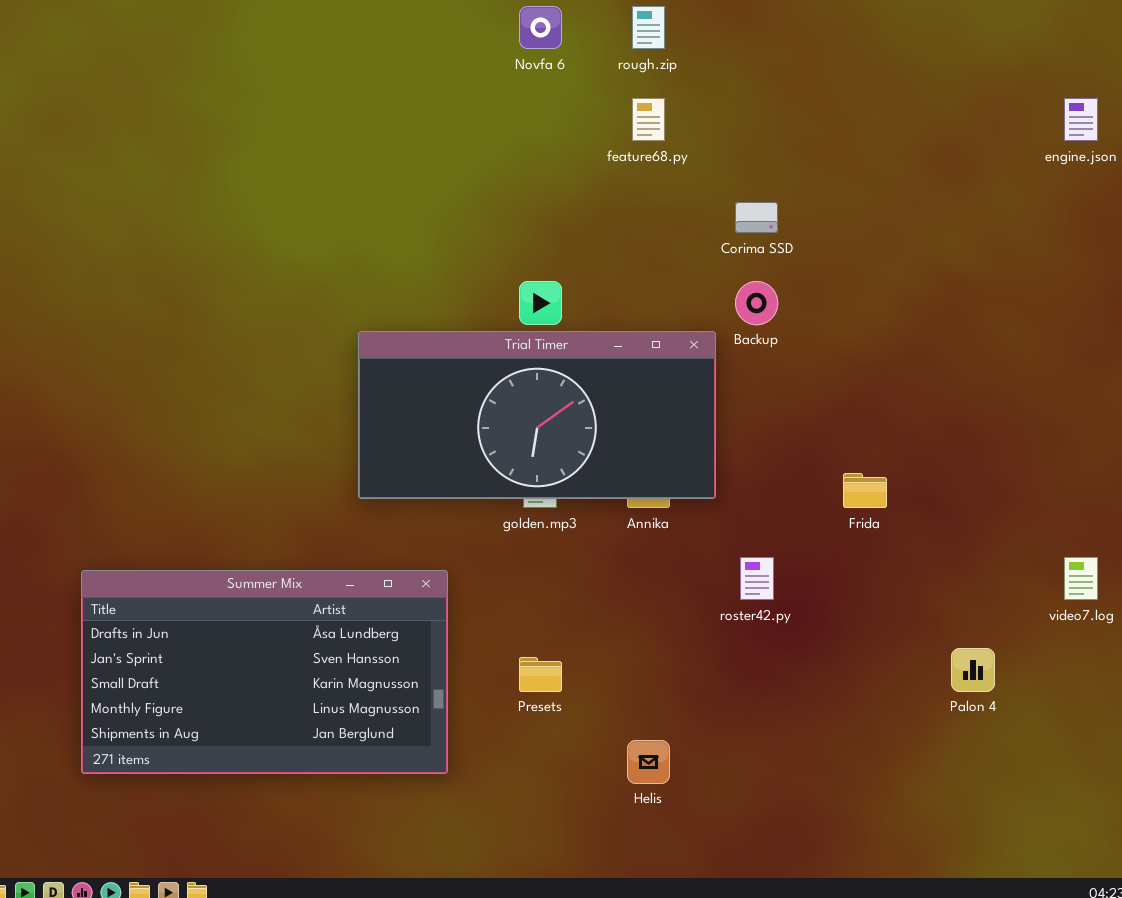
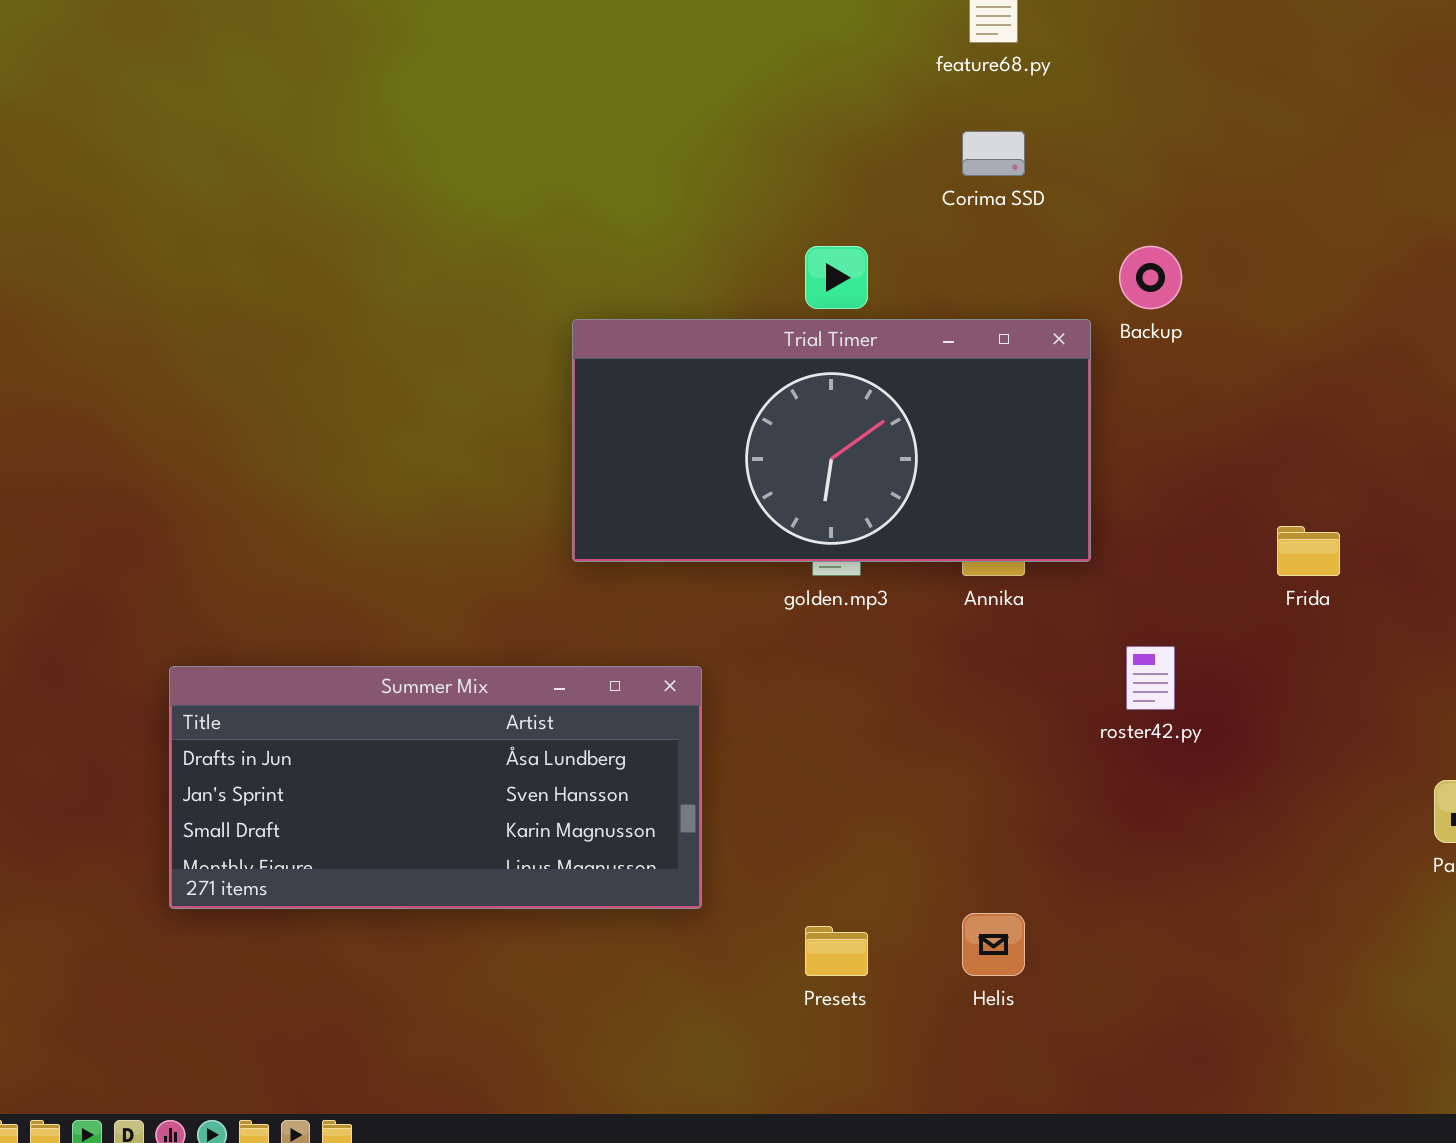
Corima SSD: [735,202,778,233] -> [962,131,1025,176], moved
Summer Mix: [81,570,448,774] -> [169,666,702,909], resized
Presets: [519,657,562,692] -> [805,926,868,976], moved

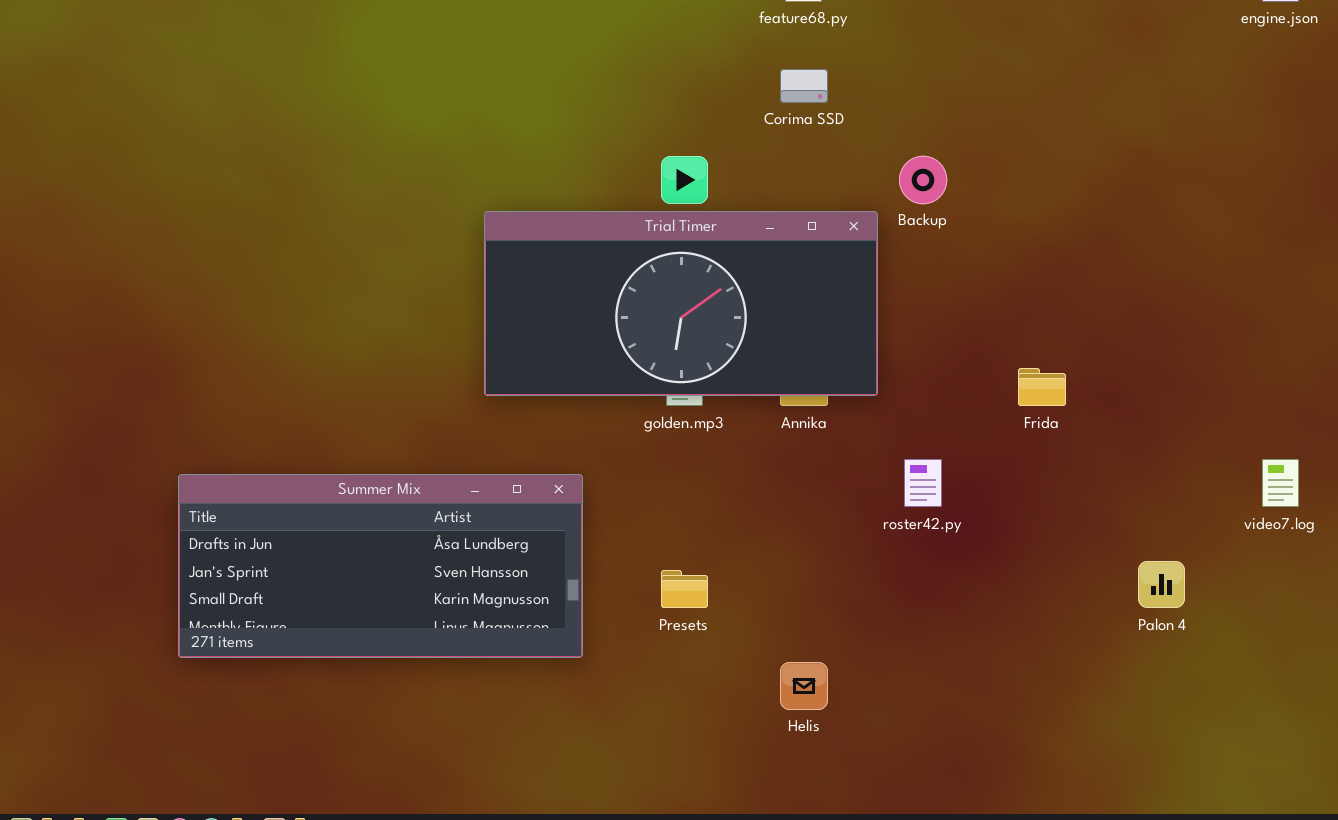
Presets: [805,926,868,976] -> [661,570,708,608], moved

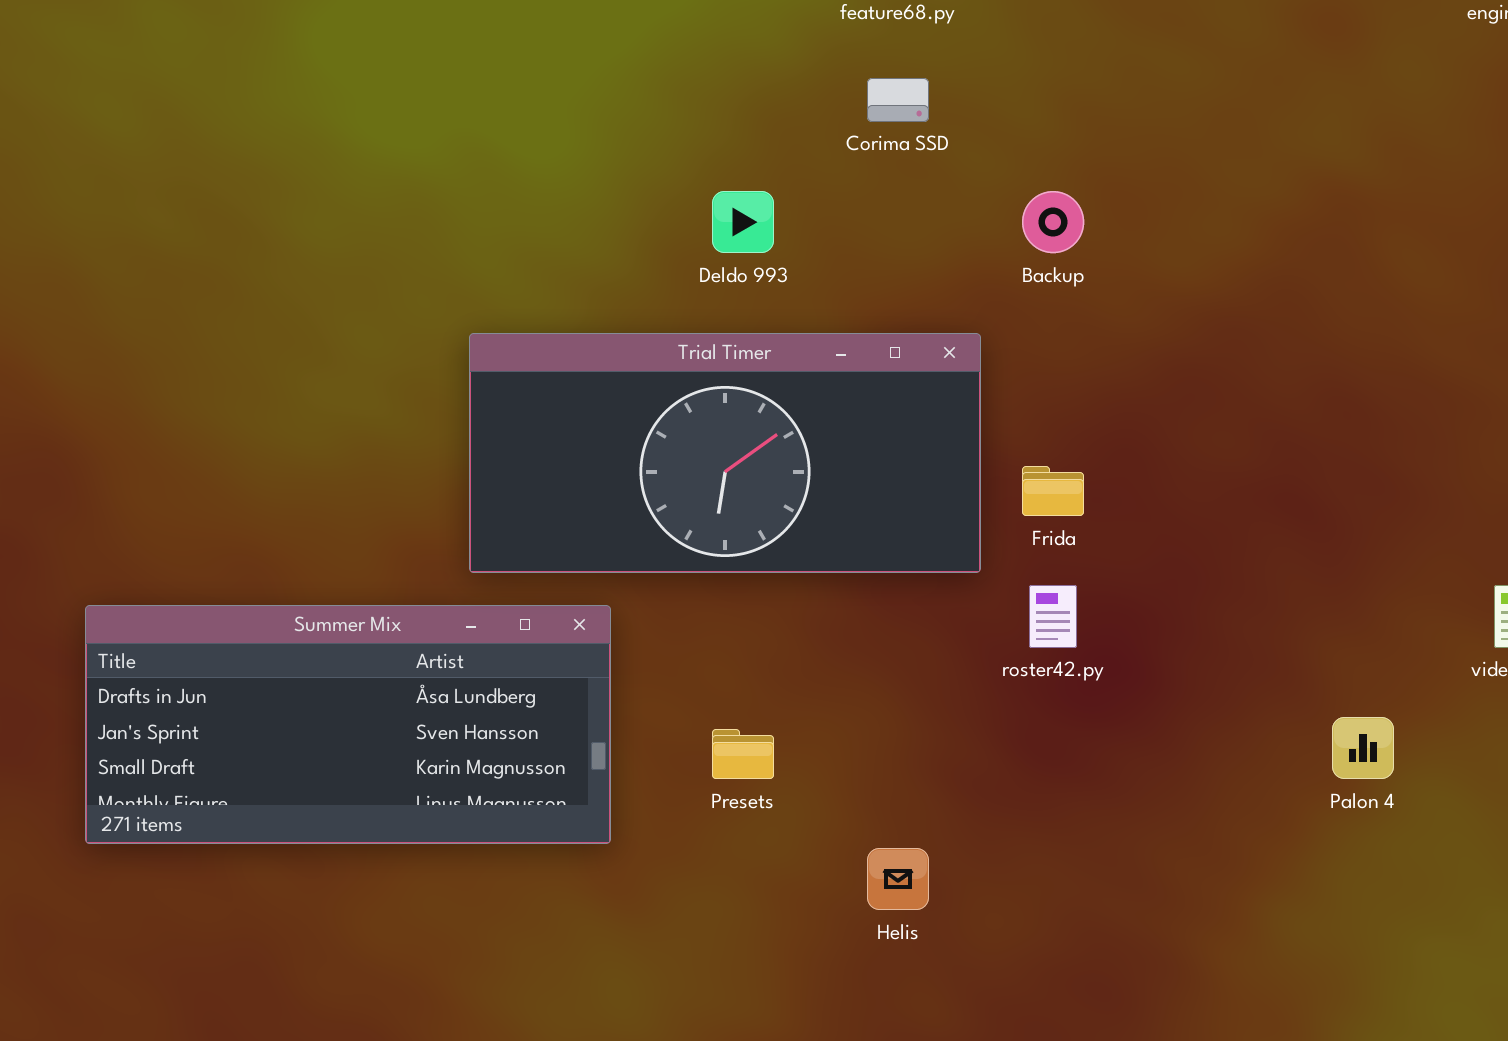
Trial Timer: [484,211,878,396] -> [469,333,981,573], moved
Frida: [1018,368,1066,406] -> [1022,466,1084,516], moved

